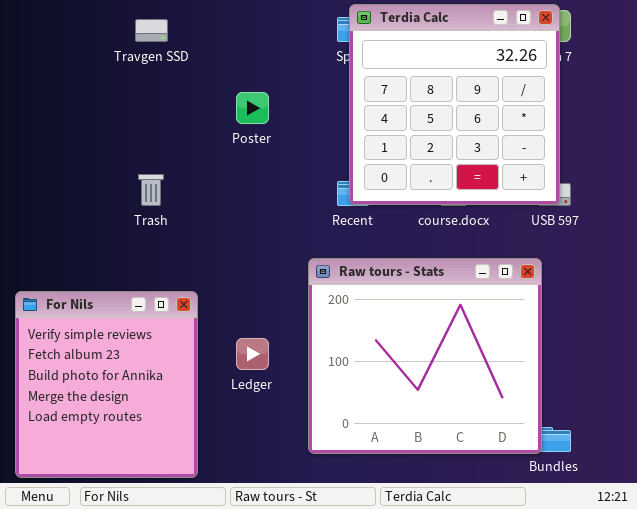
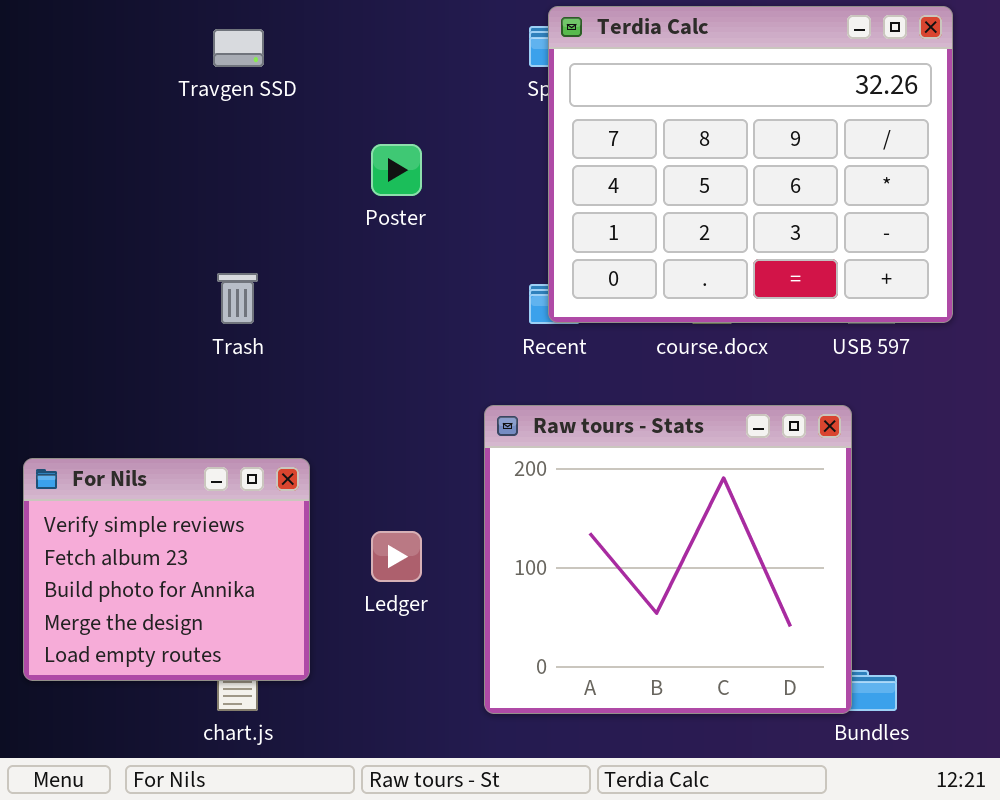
Terdia Calc: [349,4,560,205] -> [548,6,953,323], resized
For Nils: [15,291,198,478] -> [23,458,310,681], resized

